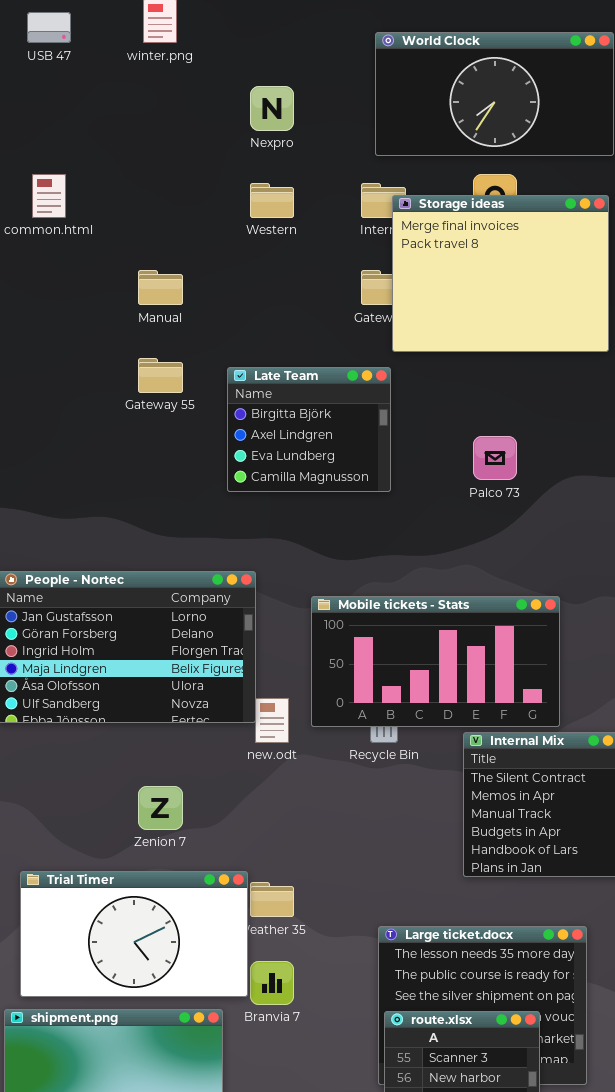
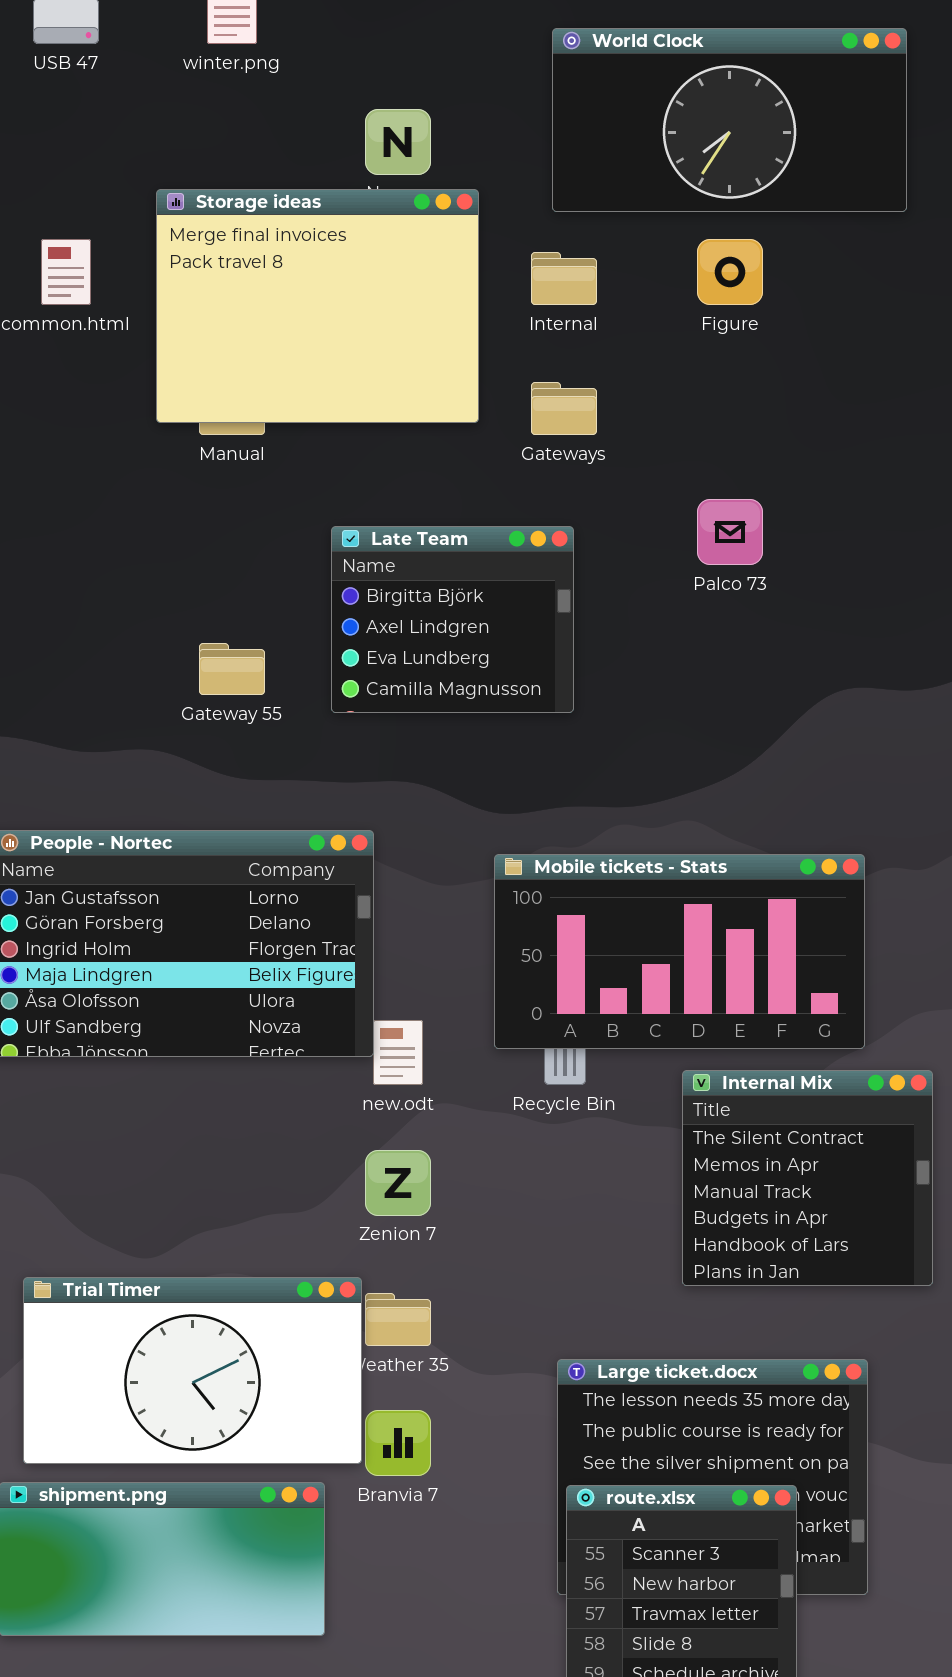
Storage ideas: [392,195,609,352] -> [156,189,479,423], moved
Gateway 55: [138,358,183,393] -> [199,643,265,695], moved
Palco 73: [473,436,517,480] -> [697,499,763,565], moved
Mobile tickets - Stats: [311,596,560,727] -> [494,854,865,1049], moved
Zenion 7: [138,786,183,830] -> [365,1150,431,1216], moved

